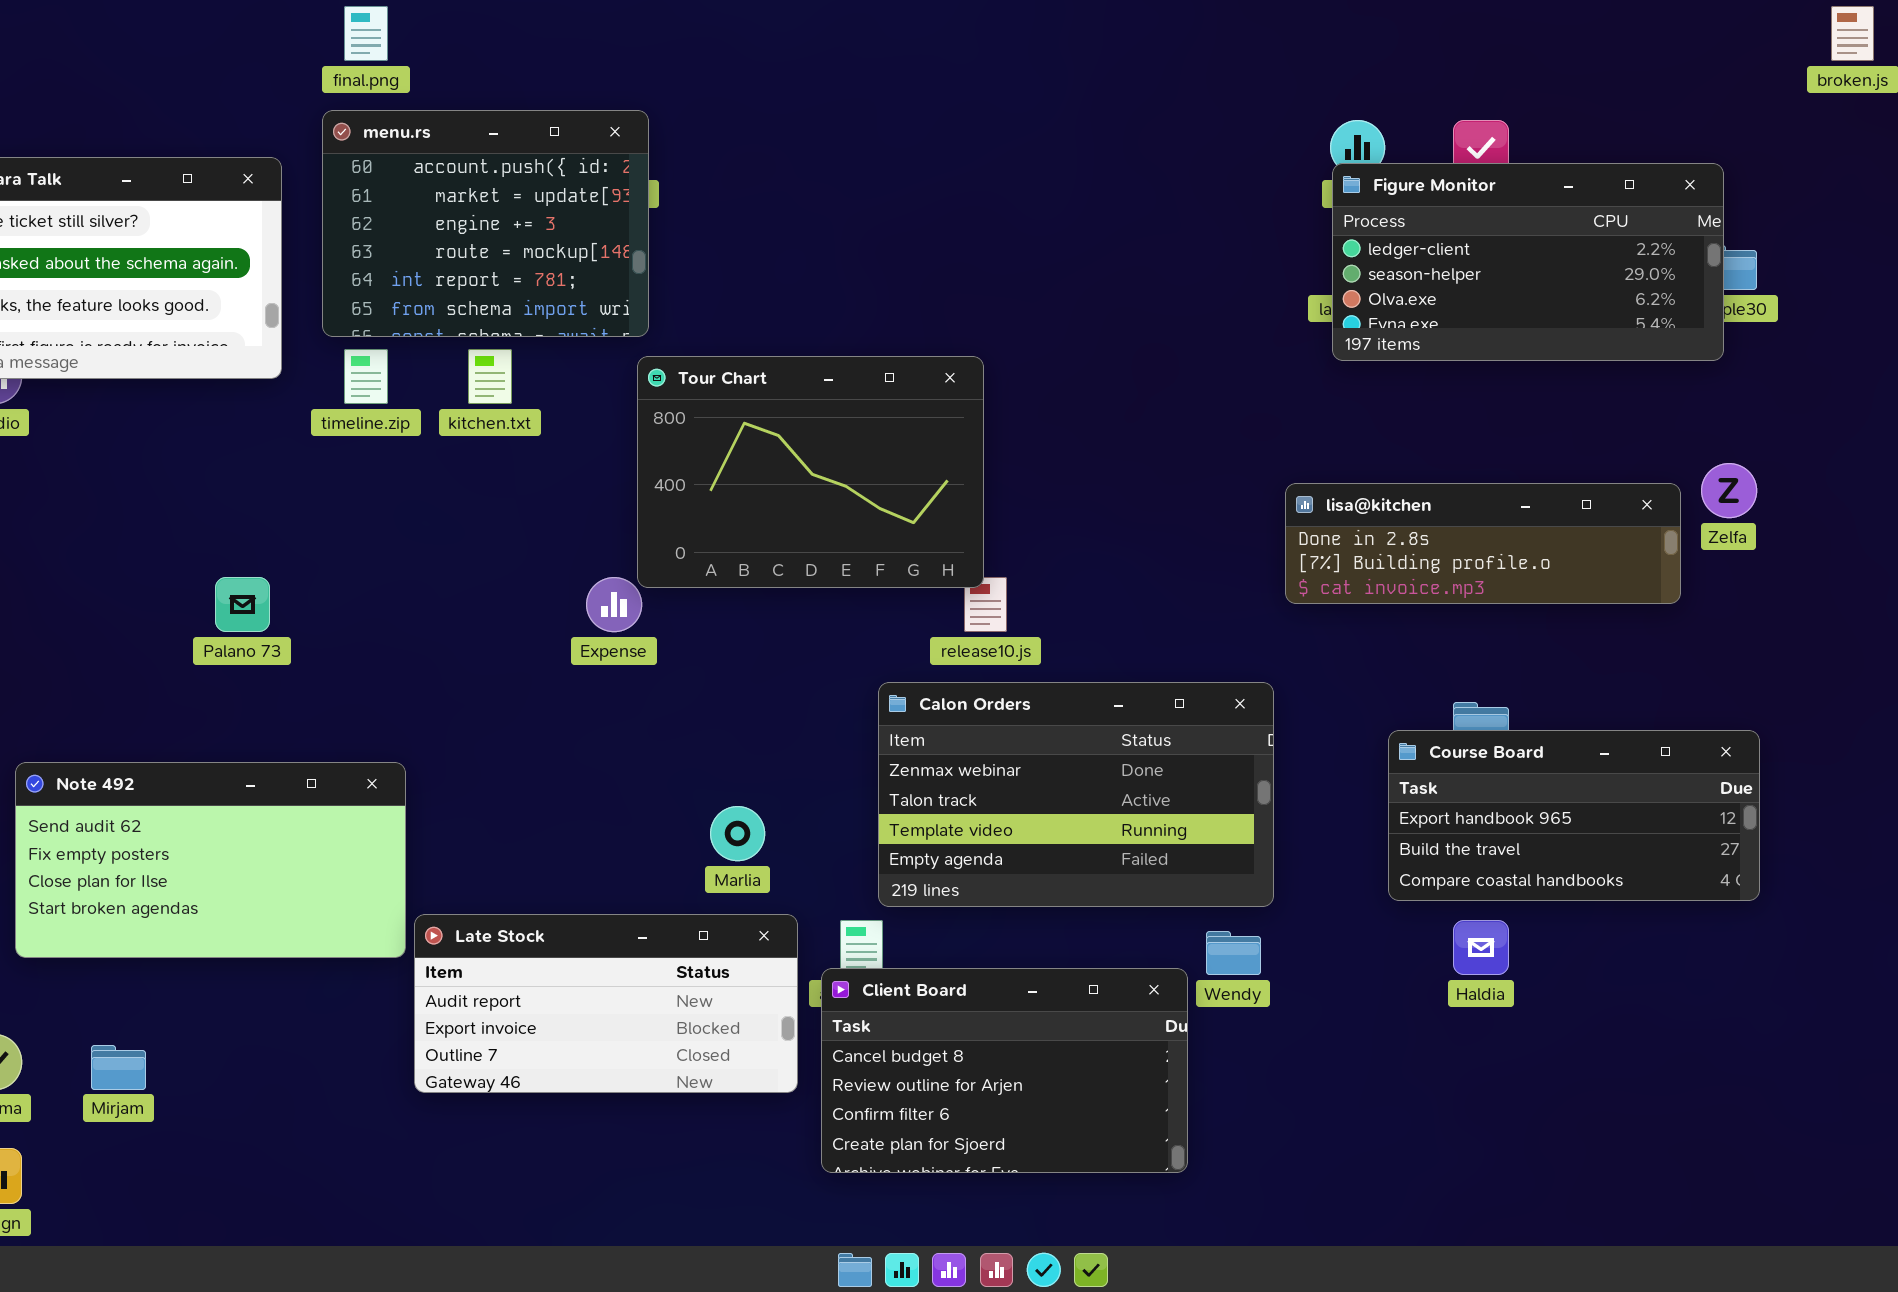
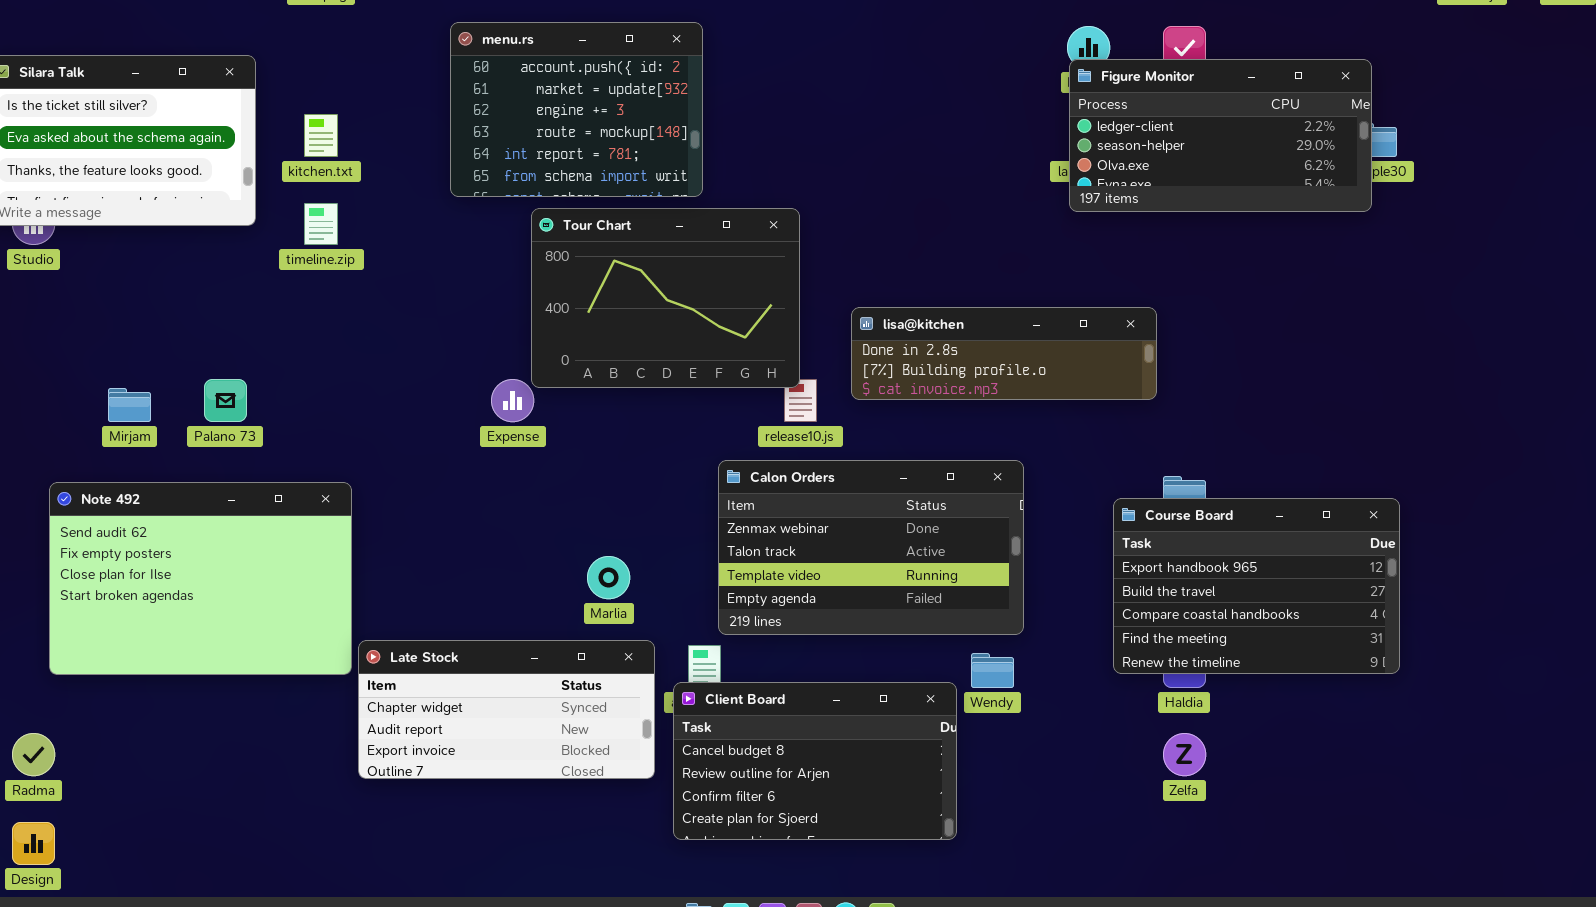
menu.rs: [322,110,649,337] -> [450,22,703,197], moved
kitchen.txt: [468,349,512,404] -> [304,114,338,157], moved
Zelfa: [1701,463,1757,518] -> [1163,733,1206,776], moved
lisa@kitchen: [1285,483,1681,604] -> [851,307,1157,400], moved
Course Board: [1388,730,1760,901] -> [1113,498,1400,674], resized
Note 492: [15,762,406,958] -> [49,482,352,675], resized
Late Stock: [414,914,798,1093] -> [358,640,655,779], scrolled up 1 row
Mirjam: [91,1045,146,1090] -> [108,388,151,422], moved

